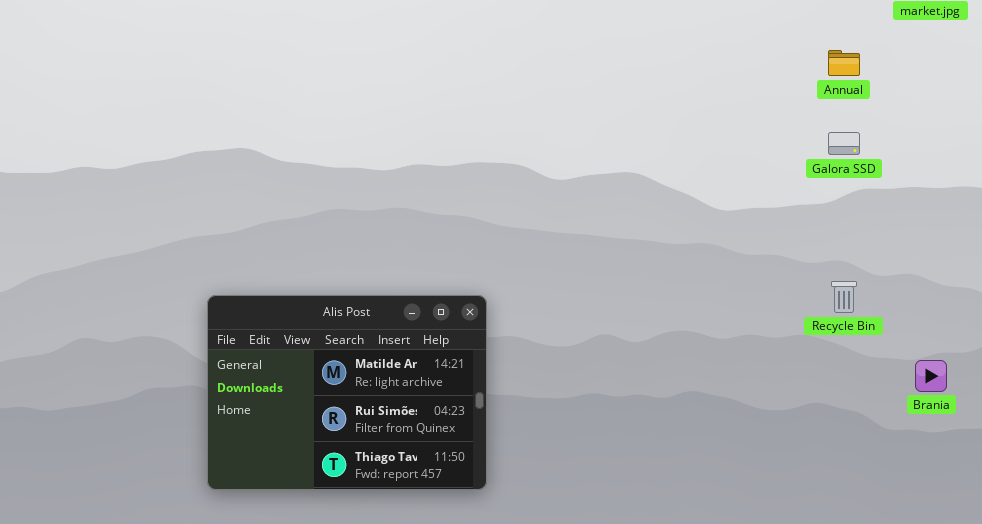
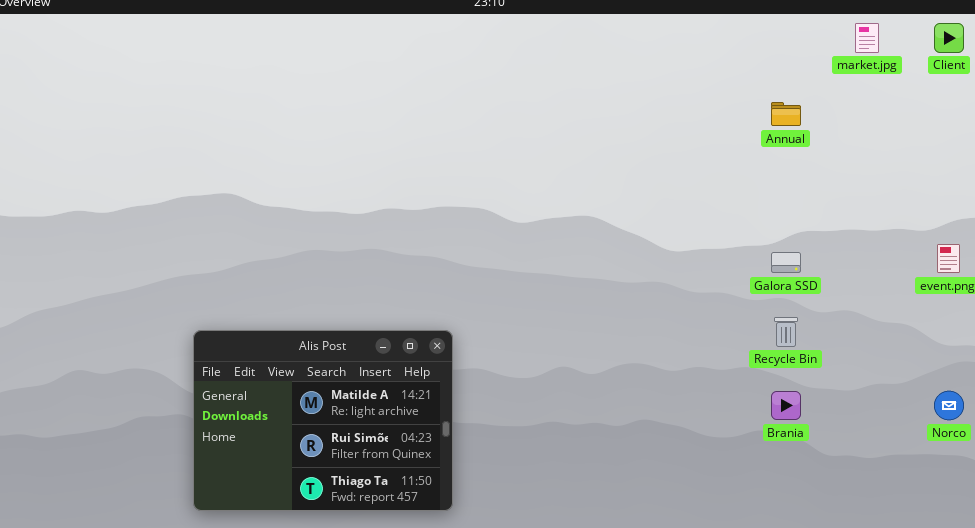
Galora SSD: [828,132,860,155] -> [771,252,801,273], moved
Brania: [915,360,947,392] -> [771,391,801,420], moved

